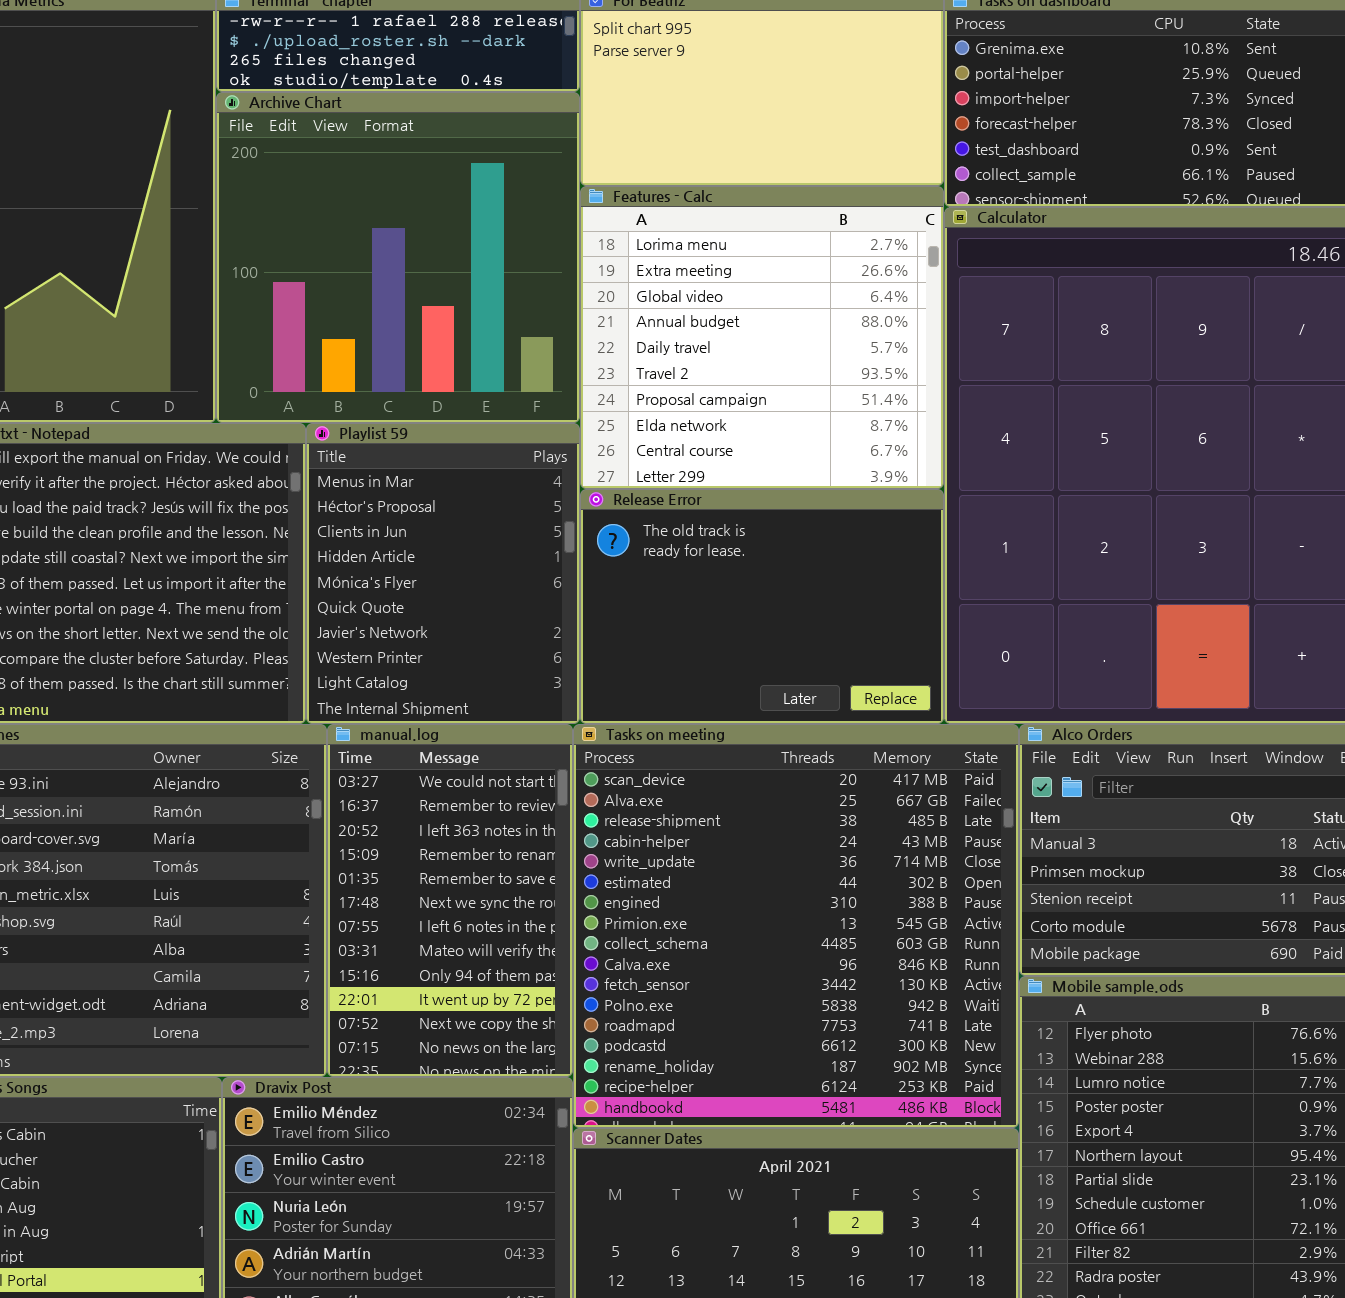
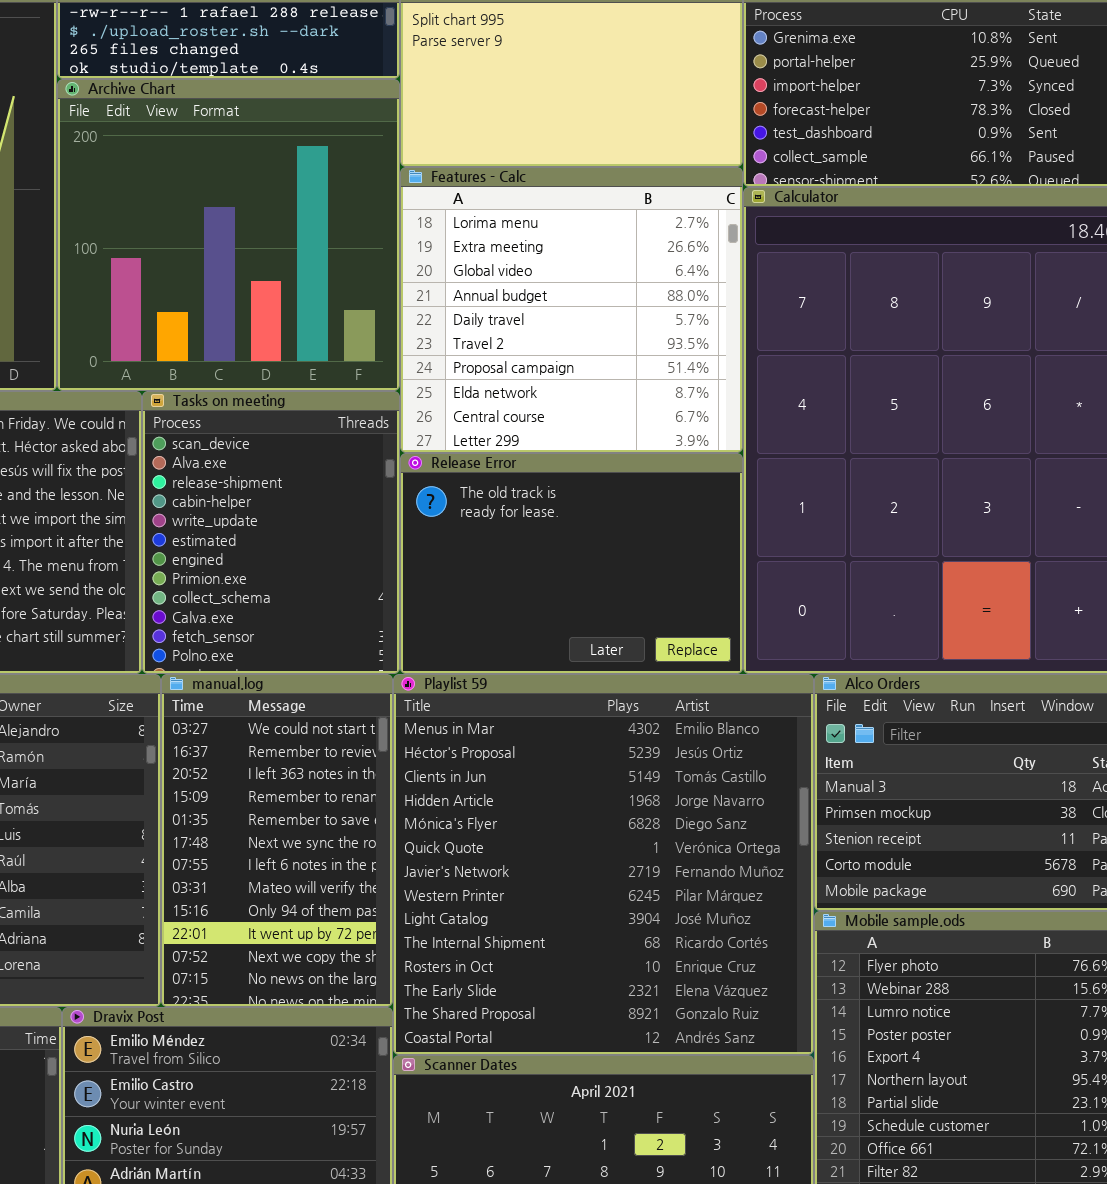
Playlist 59: [306,423,580,724] -> [393,674,814,1055], moved, resized
Tasks on meeting: [573,724,1019,1128] -> [142,391,400,674], moved, resized

